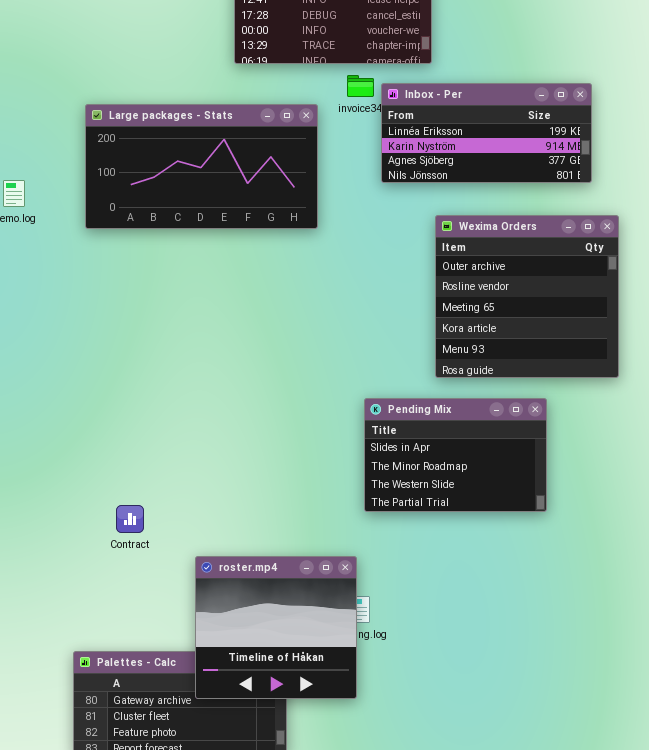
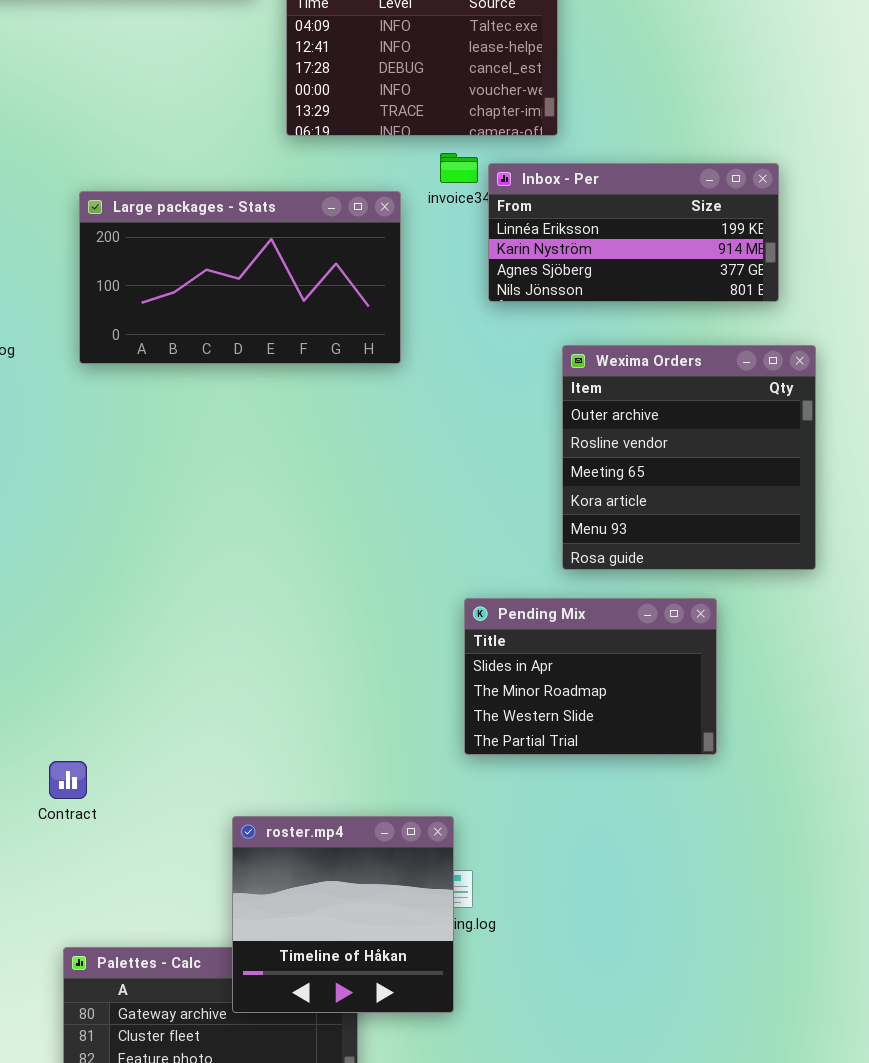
Contract: [116,505,144,533] -> [49,761,87,799], moved

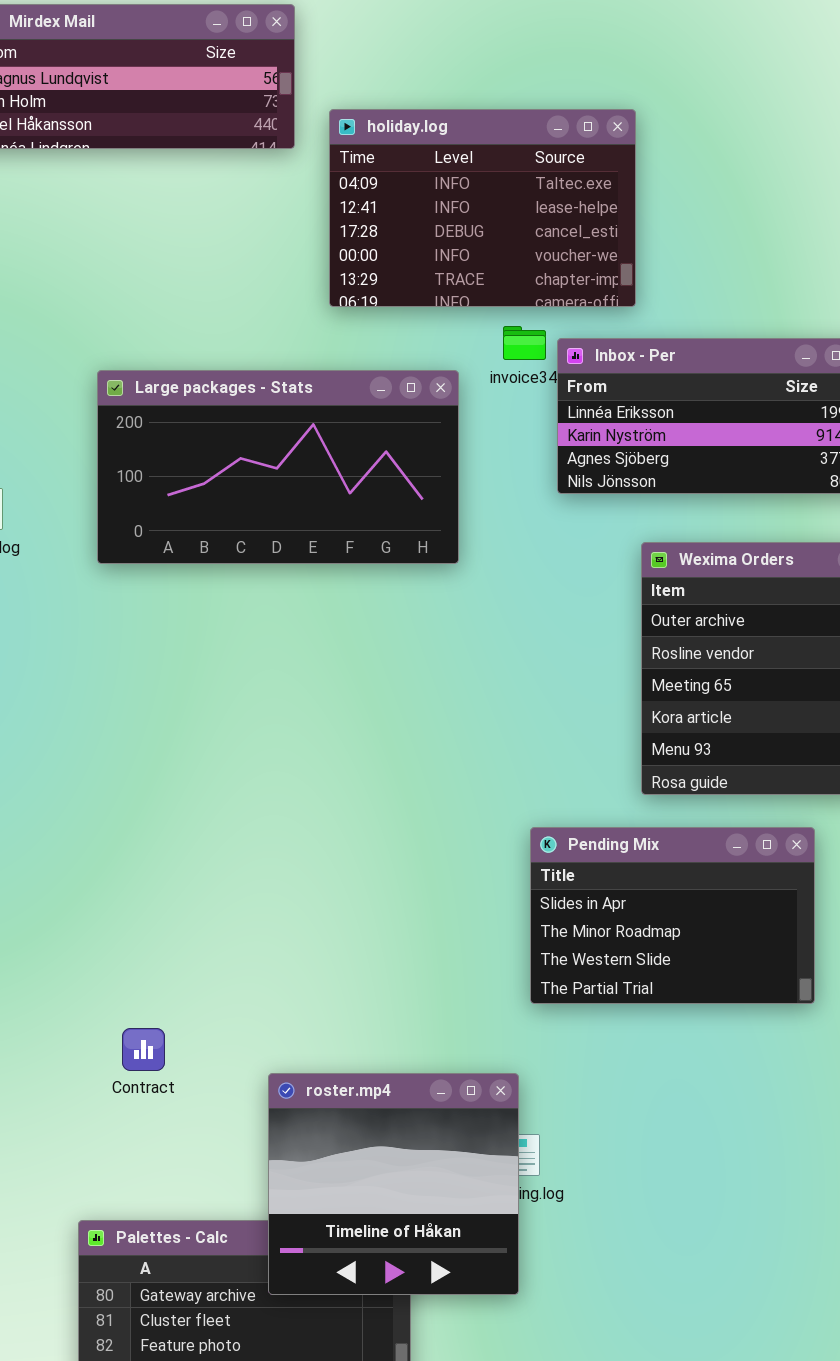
Contract: [49,761,87,799] -> [122,1028,165,1071], moved

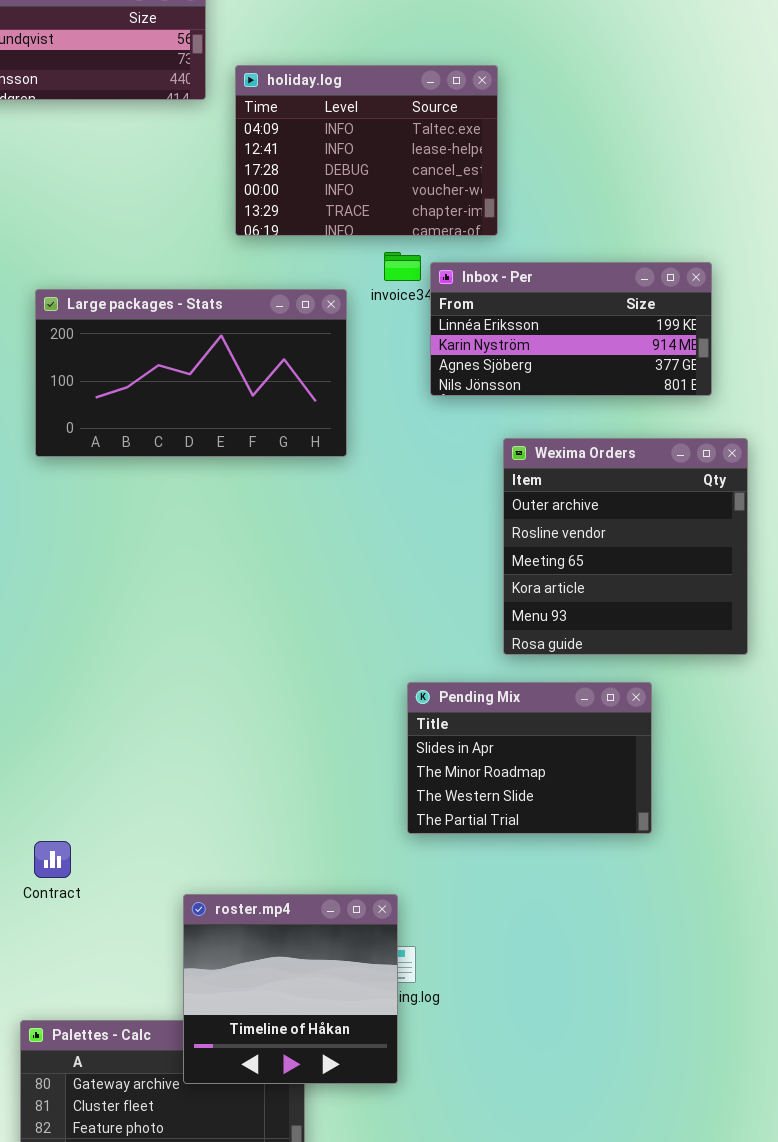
Contract: [122,1028,165,1071] -> [34,841,71,878], moved

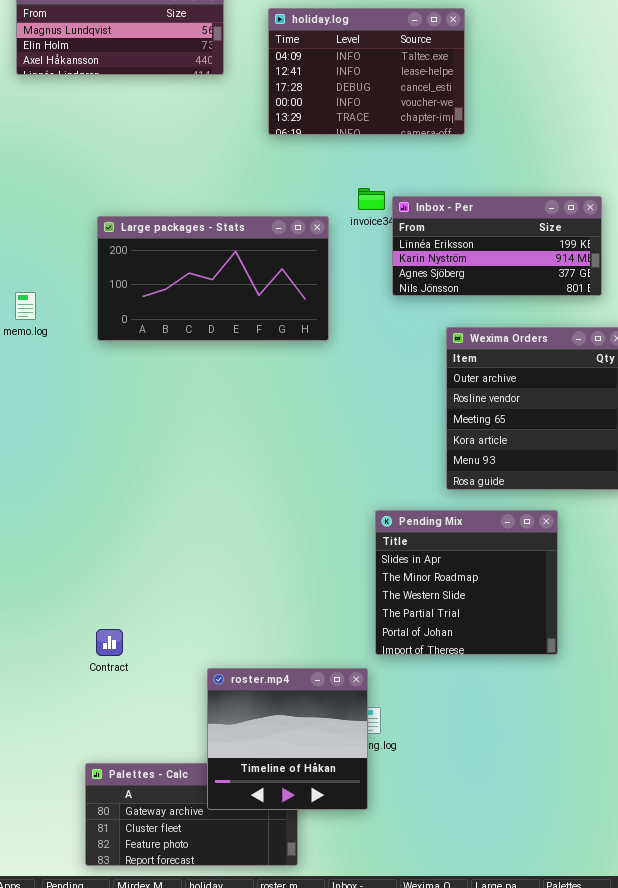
holiday.log: [235,65,498,236] -> [268,8,465,135], moved
Pending Mix: [407,682,652,834] -> [375,510,558,655], resized

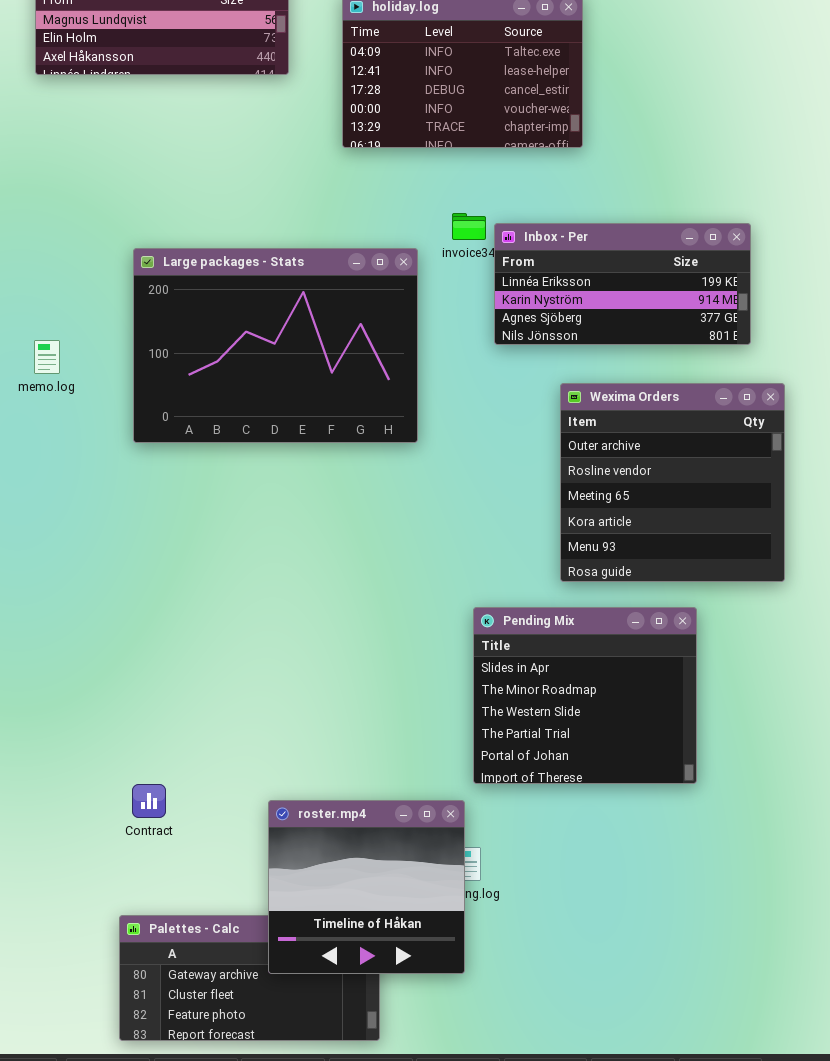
Large packages - Stats: [97,216,329,341] -> [133,248,418,443], resized
Contract: [96,629,123,656] -> [132,784,166,818], moved

